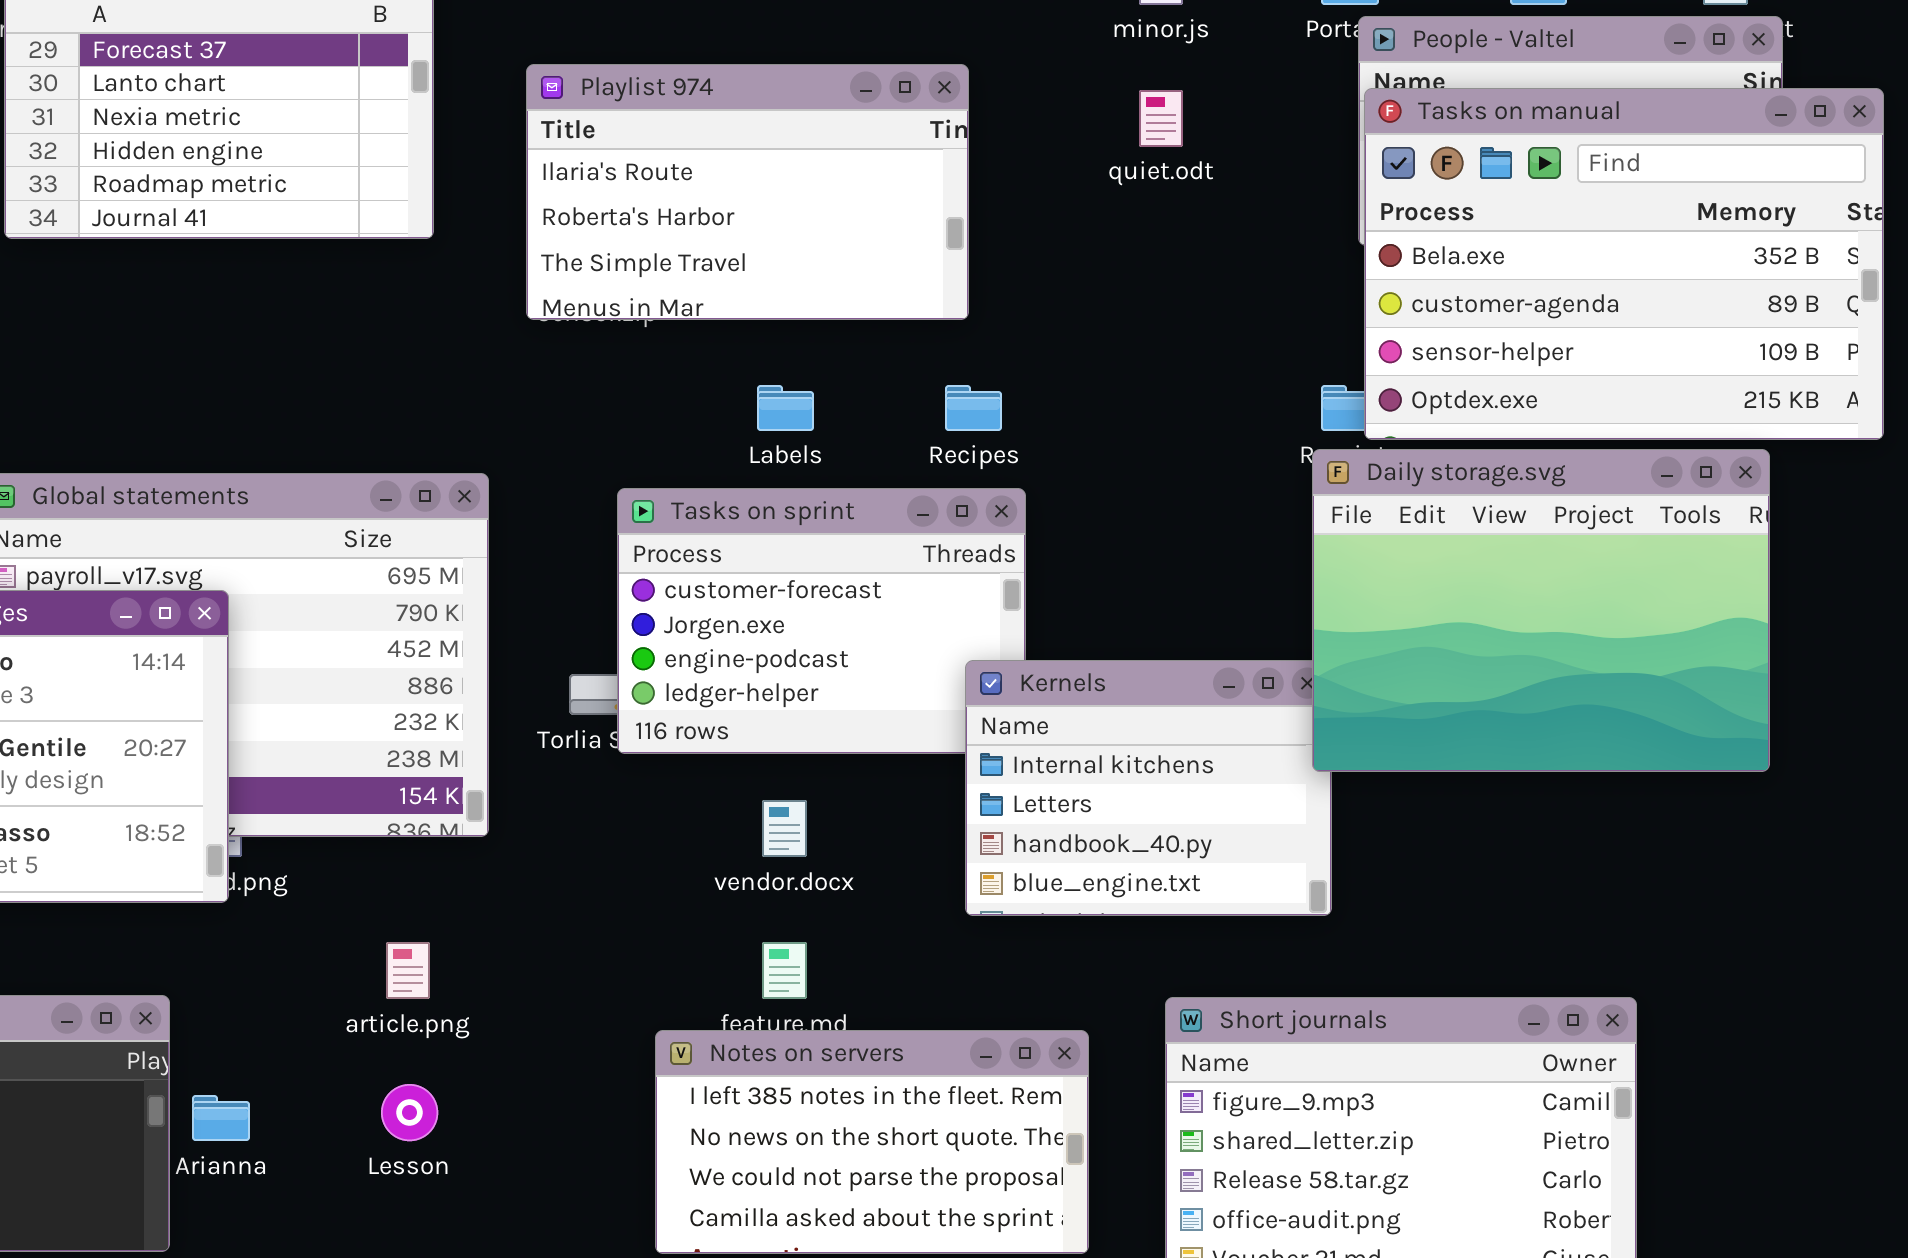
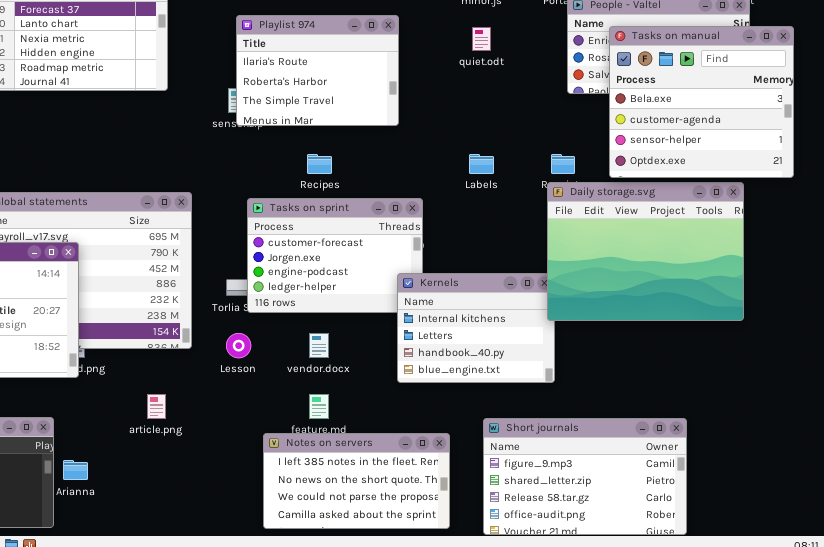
Playlist 974: [526,64,969,320] -> [236,15,399,126], resized
Tasks on manual: [1364,88,1884,440] -> [609,26,794,178], resized
Labels: [757,385,814,431] -> [469,154,494,174], moved
Recipes: [945,385,1002,431] -> [307,154,332,174], moved
Lesson: [381,1084,438,1141] -> [226,333,251,358], moved

